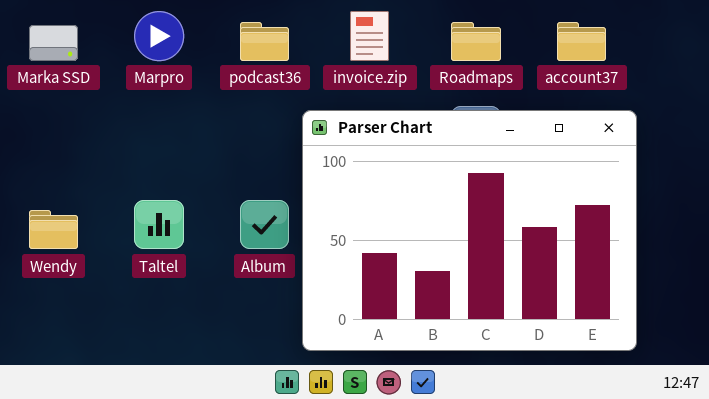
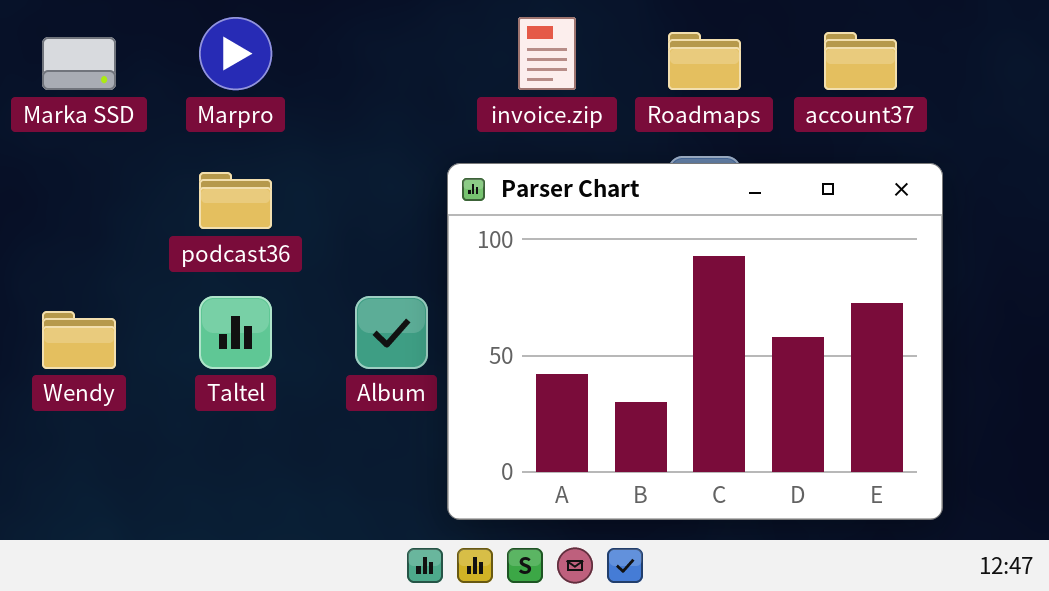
podcast36: [240,22,289,61] -> [199,172,272,229], moved

